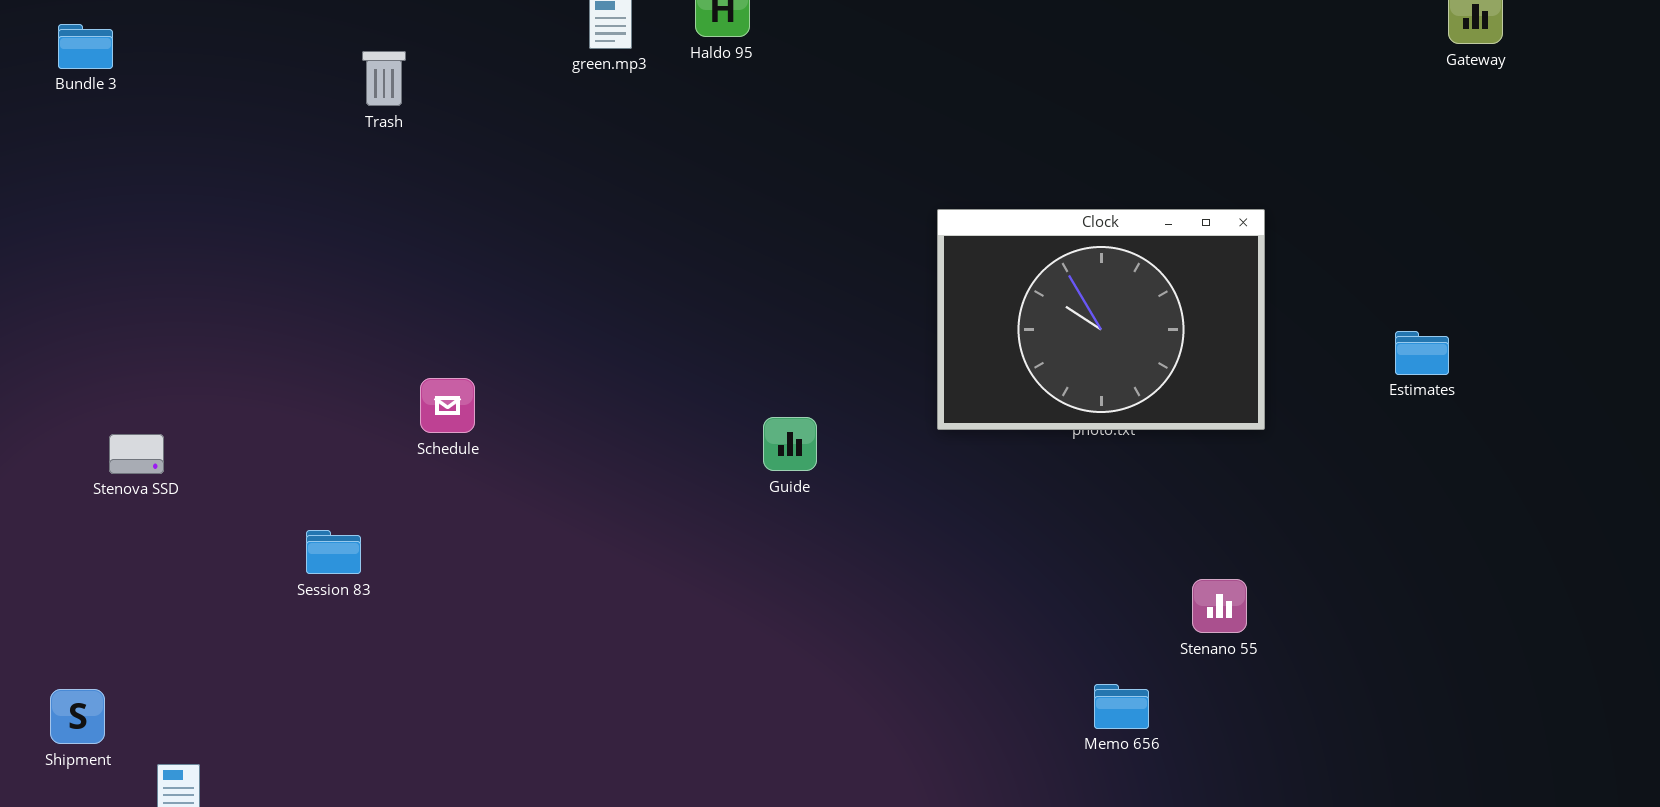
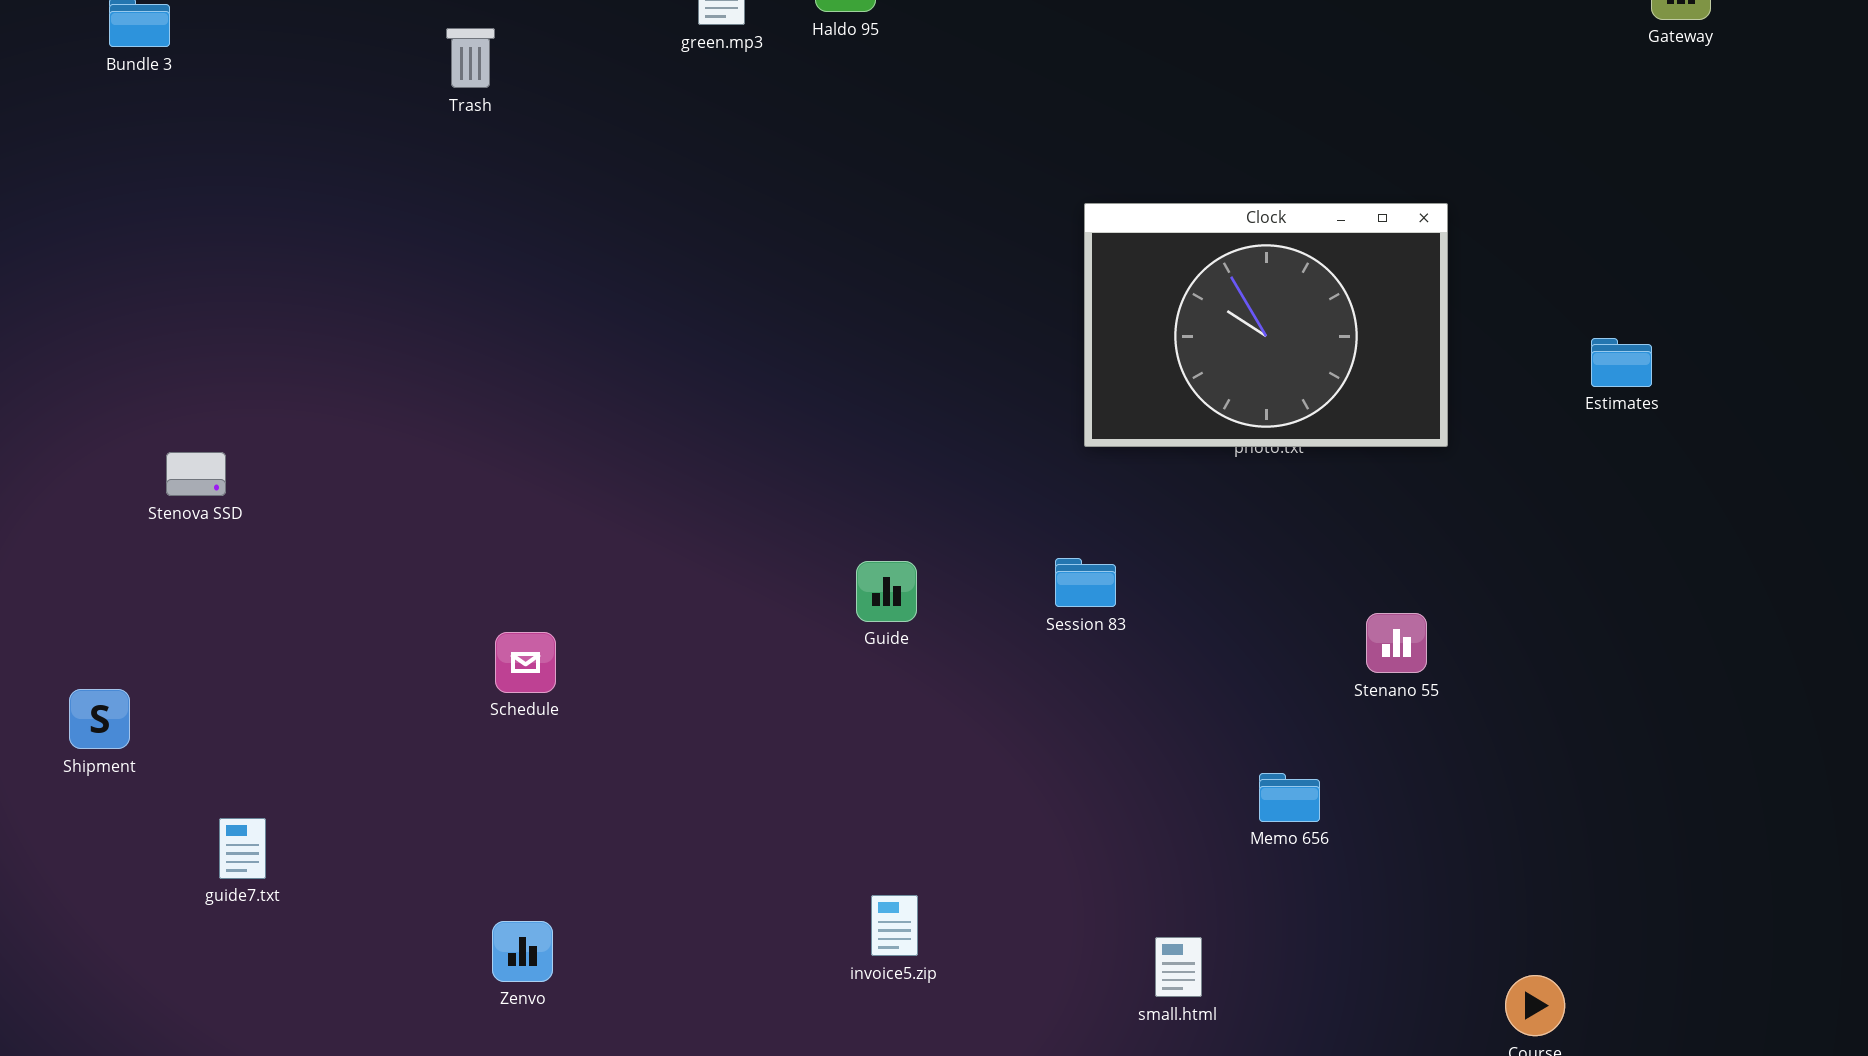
Schedule: [420,378,475,433] -> [495,632,556,693], moved
Guide: [763,417,817,471] -> [856,561,917,622], moved
Session 83: [306,530,361,574] -> [1055,558,1116,607], moved
Memo 656: [1094,684,1149,729] -> [1259,773,1320,822], moved
Shipment: [50,689,105,744] -> [69,689,130,749], moved

